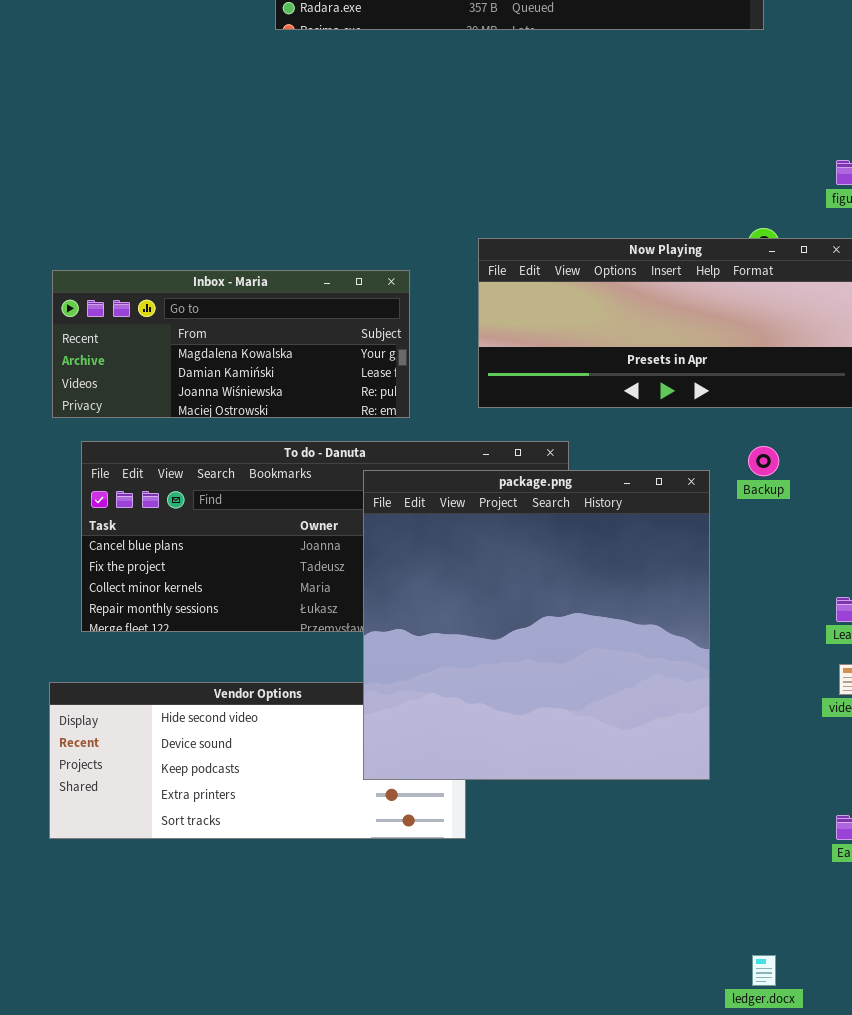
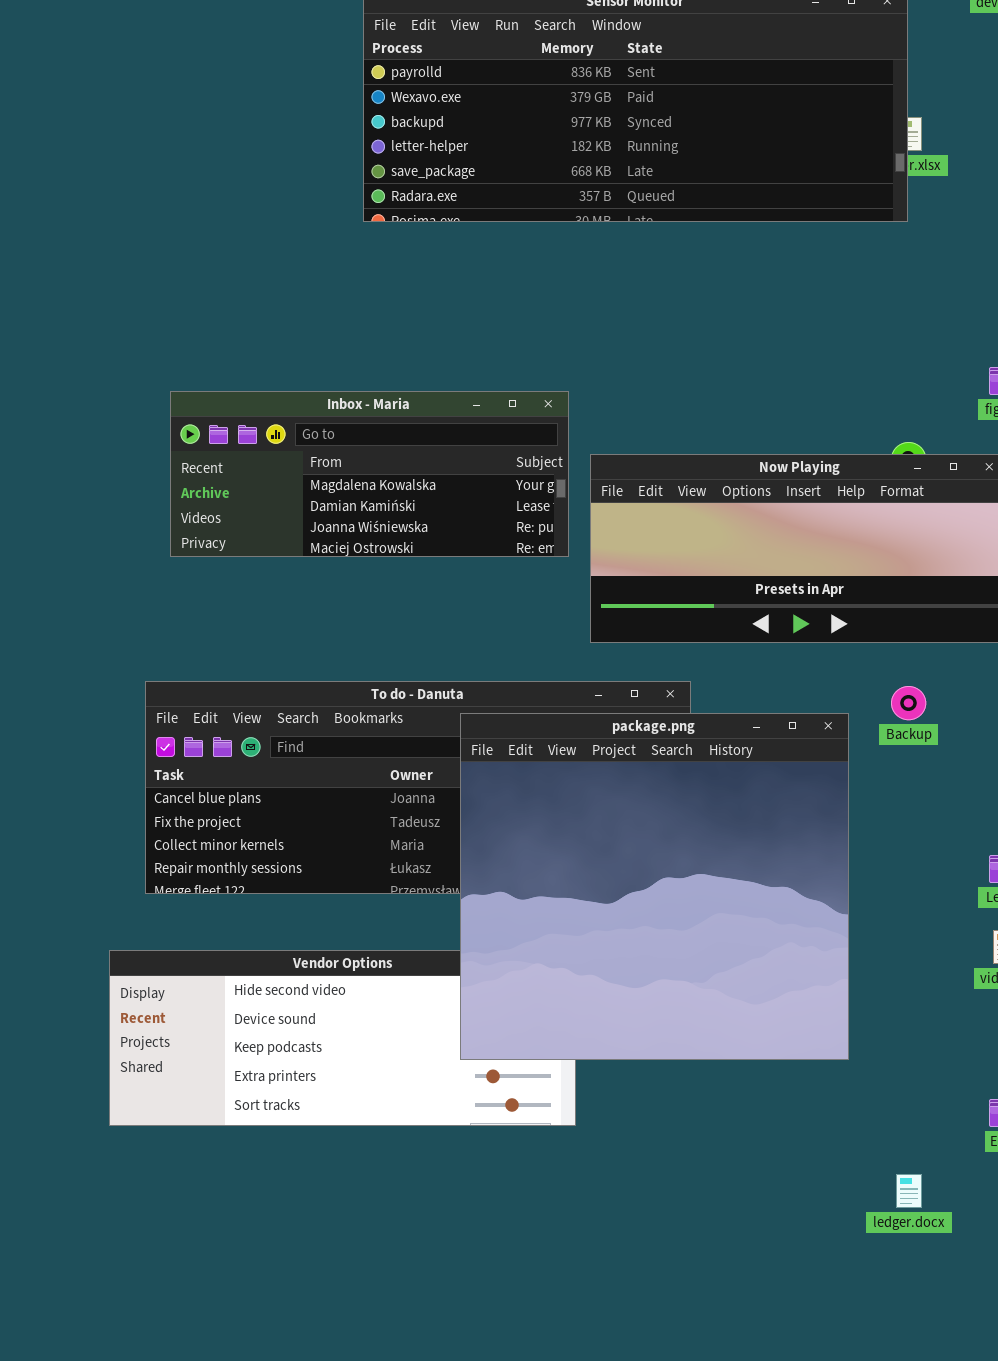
Inbox - Maria: [52,270,410,418] -> [170,391,569,557], moved
ledger.docx: [752,955,776,986] -> [896,1174,922,1208], moved

